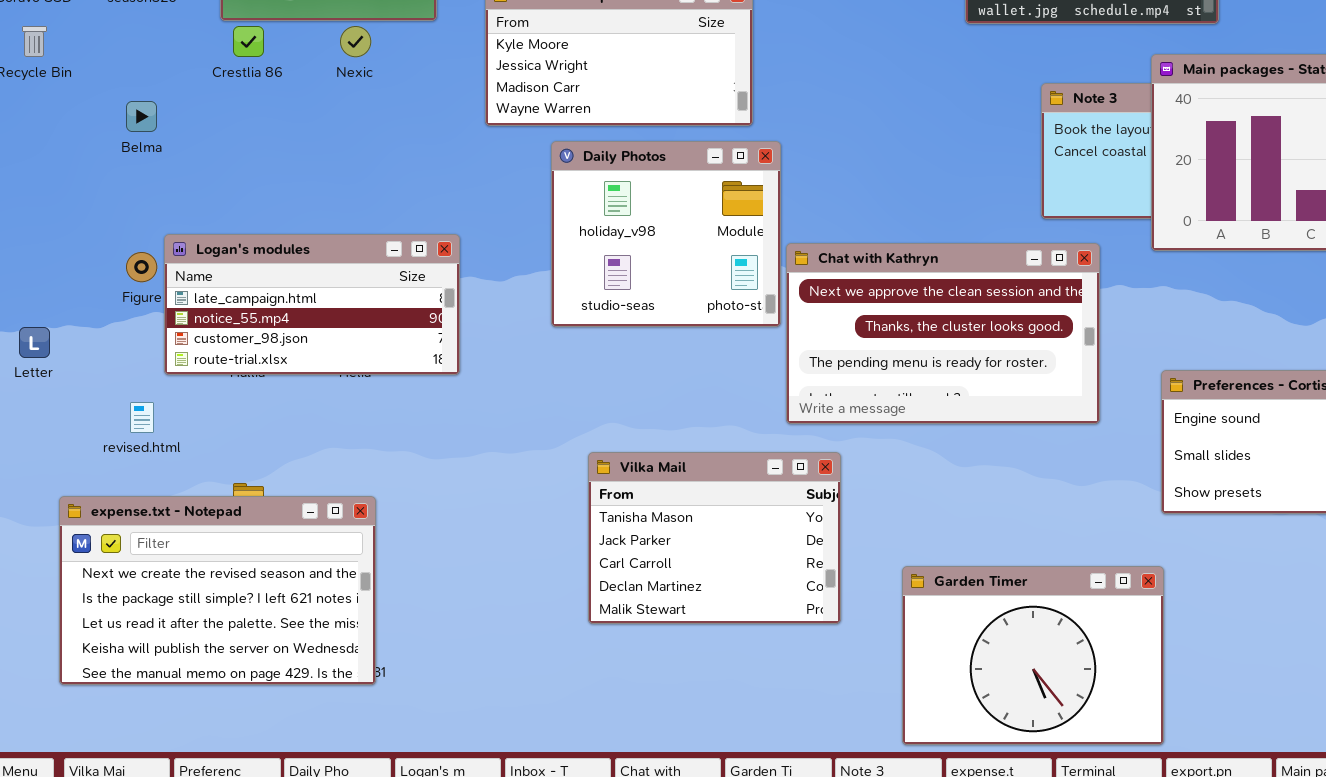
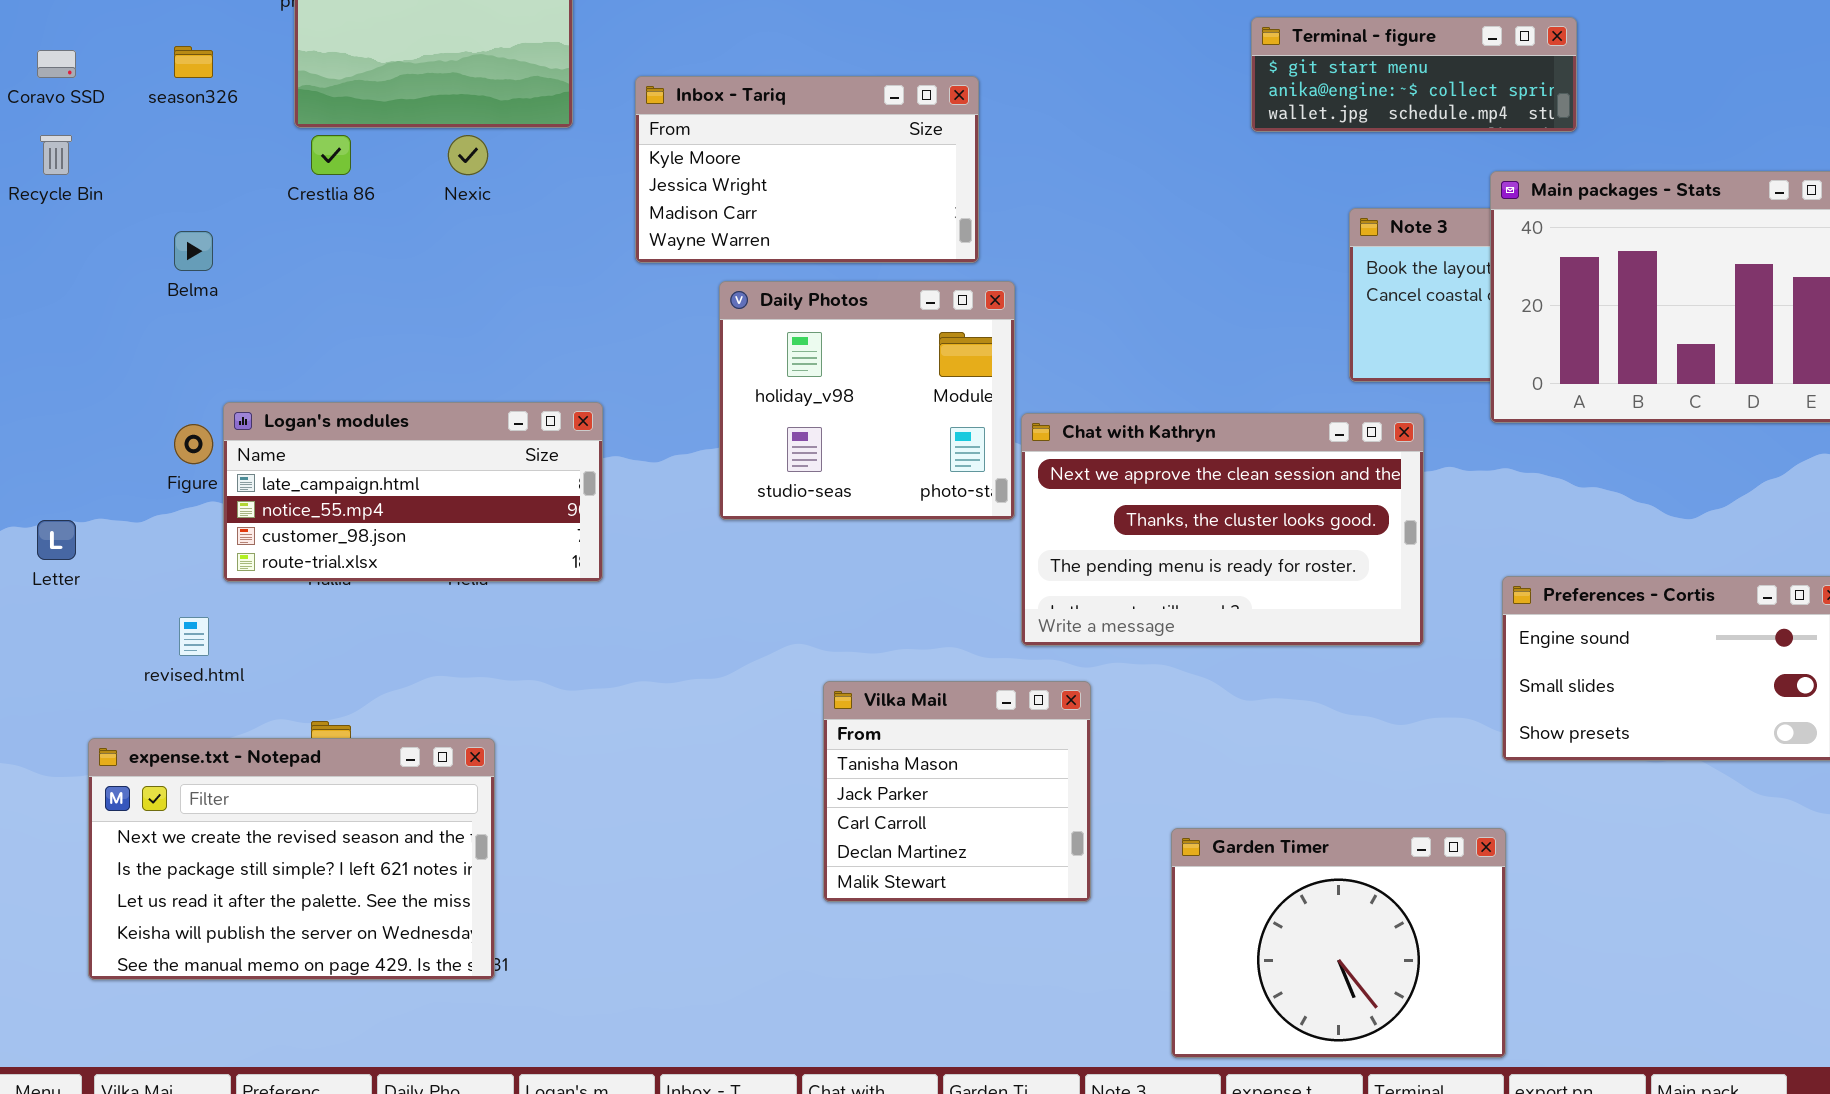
Vilka Mail: [588,452,841,624] -> [823,681,1091,902], resized

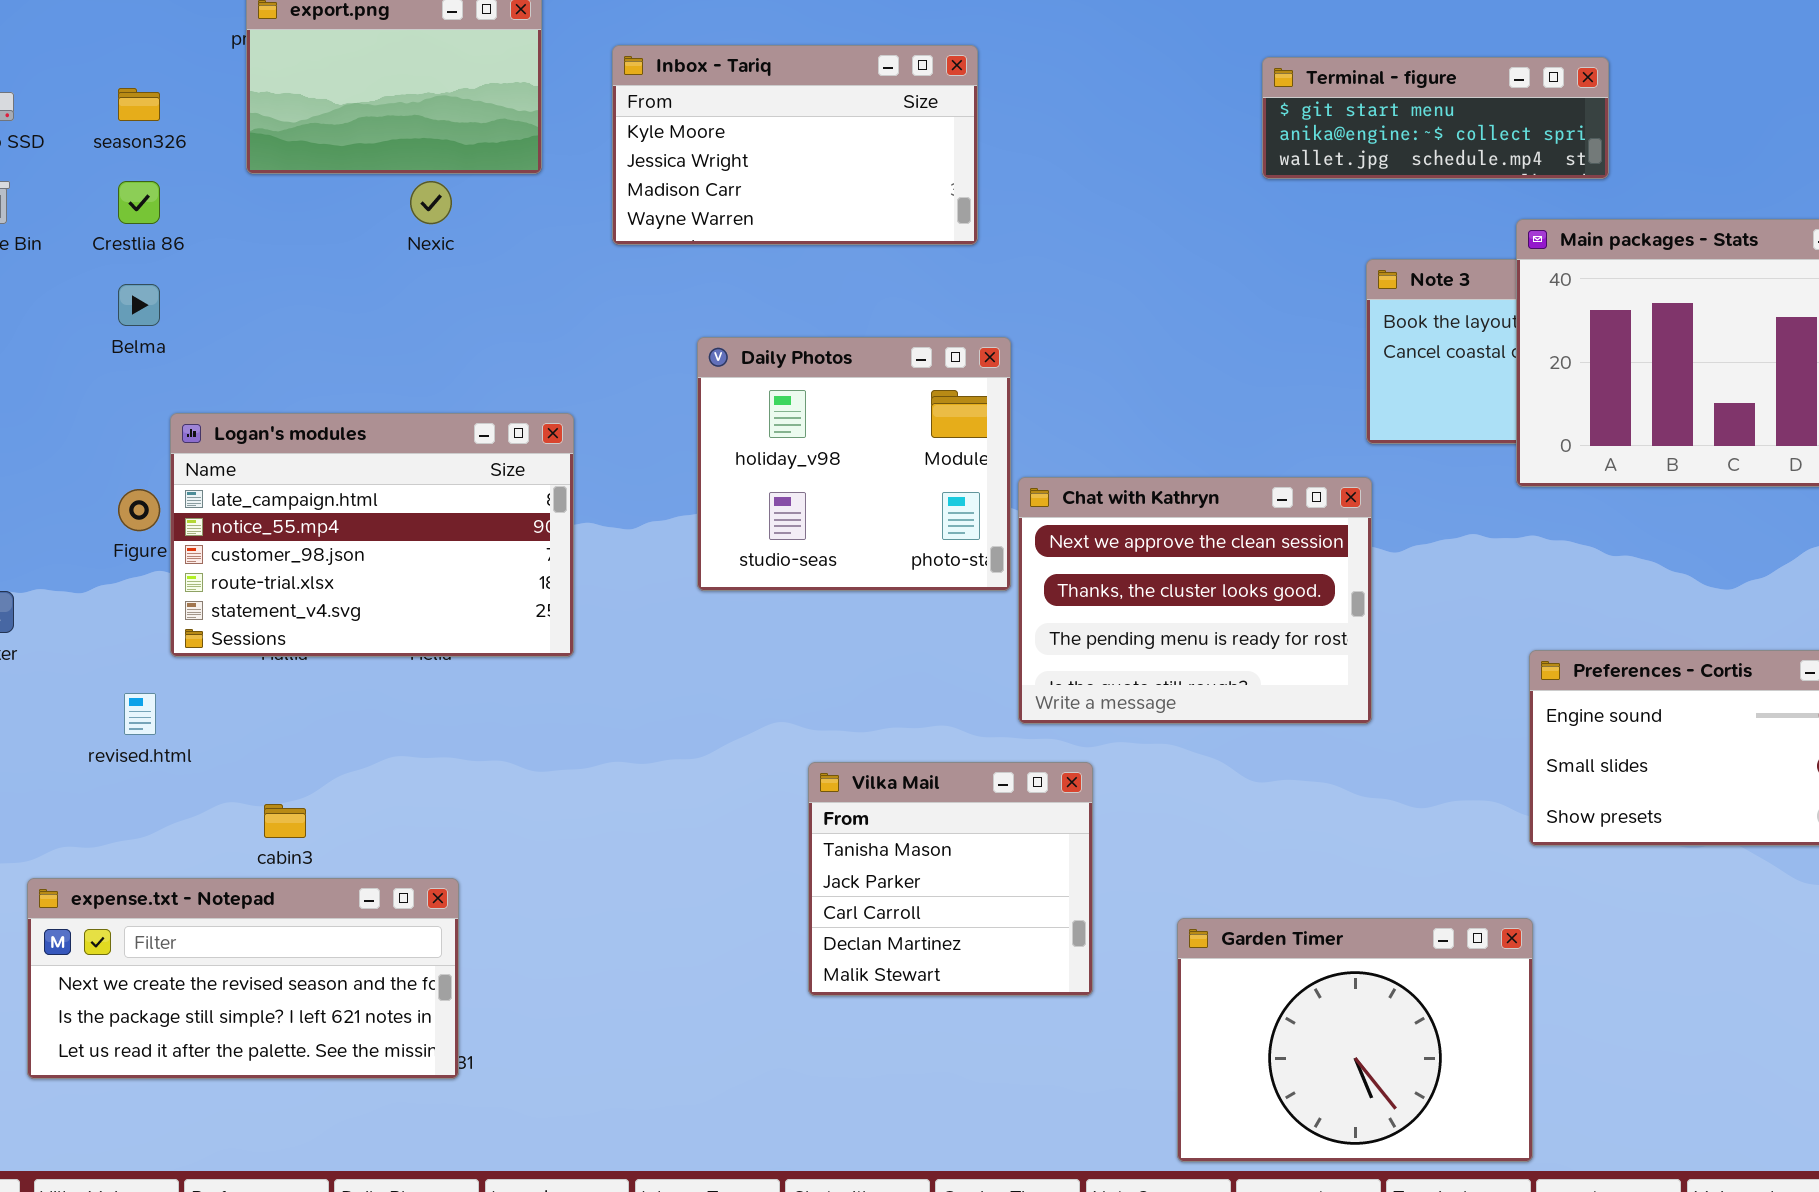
Inbox - Tariq: [635,76,979,263] -> [612,45,978,245], moved
Crestlia 86: [311,135,351,175] -> [118,181,160,224], moved
Logan's modules: [223,402,603,582] -> [170,413,574,657], resized
Chat with Kathryn: [1021,413,1424,646] -> [1018,477,1372,724], resized
expense.txt - Notepad: [88,738,495,980] -> [27,878,459,1079], resized

